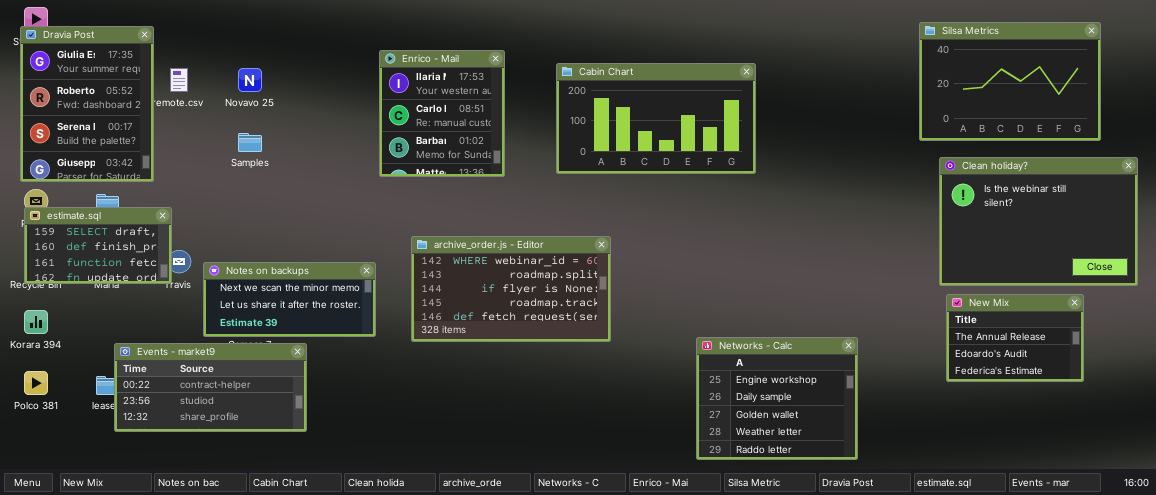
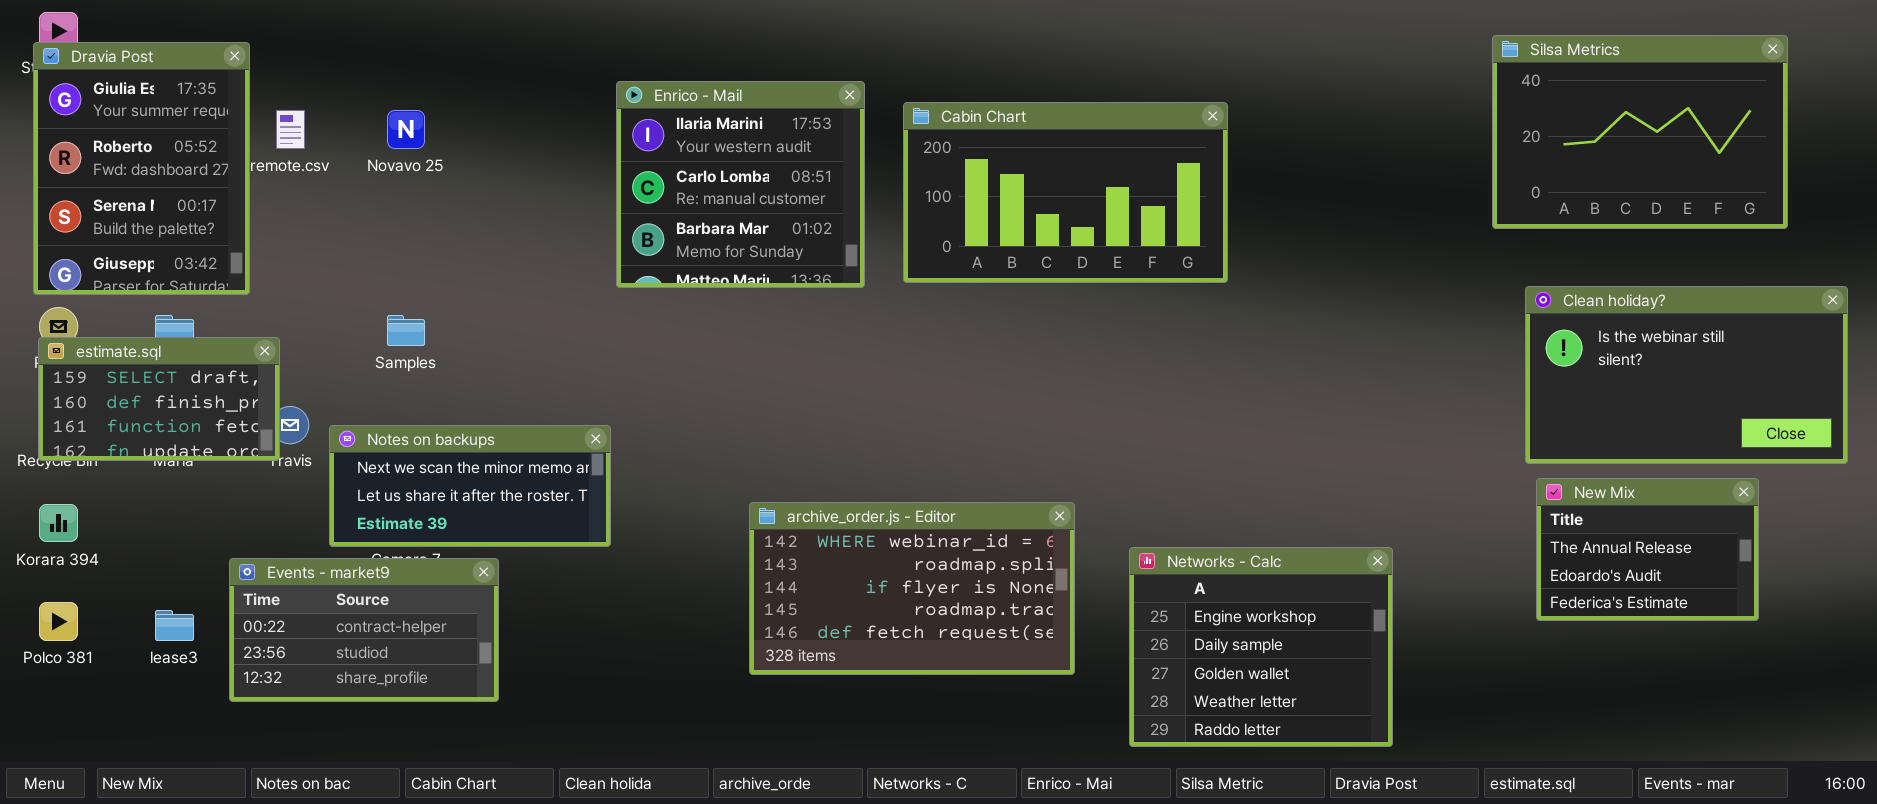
Enrico - Mail: [379,50,505,177] -> [616,81,865,288], resized
Samples: [238,133,262,152] -> [387,315,425,346], moved
Clean holiday?: [939,157,1138,286] -> [1525,286,1848,464], resized
archive_order.js - Editor: [411,236,611,342] -> [749,502,1075,675], moved
Events - market9: [114,343,307,432] -> [229,558,499,702], resized

